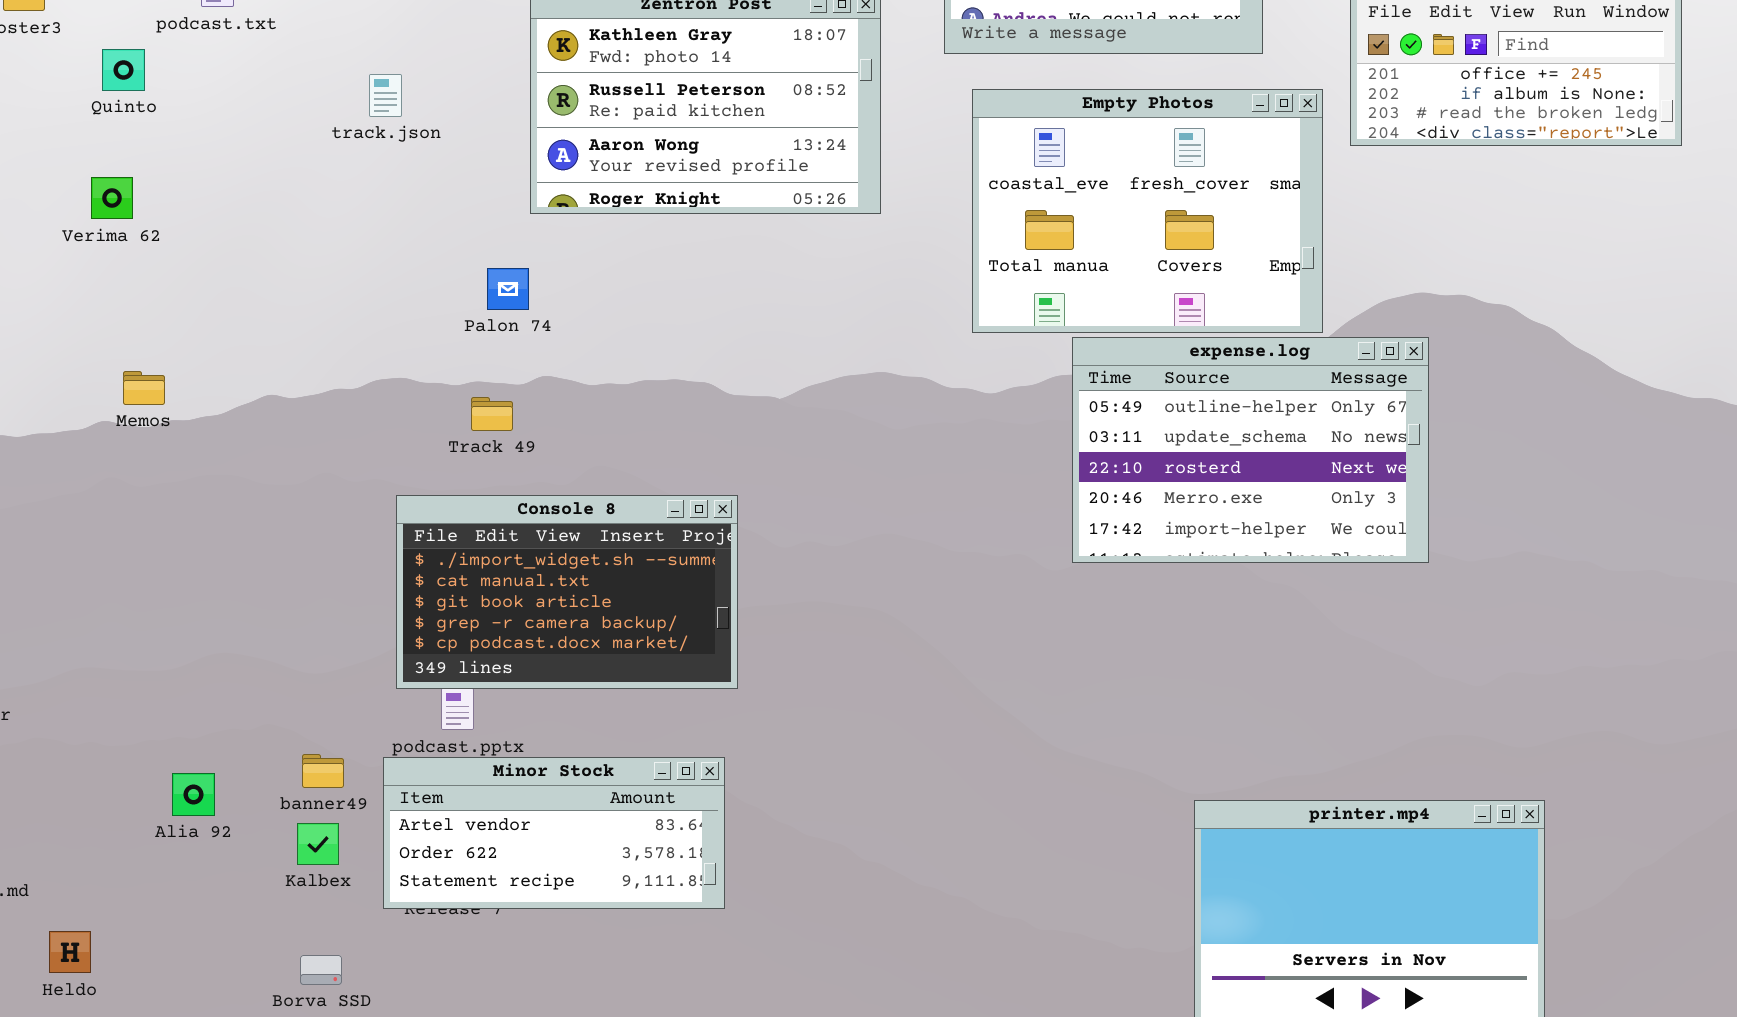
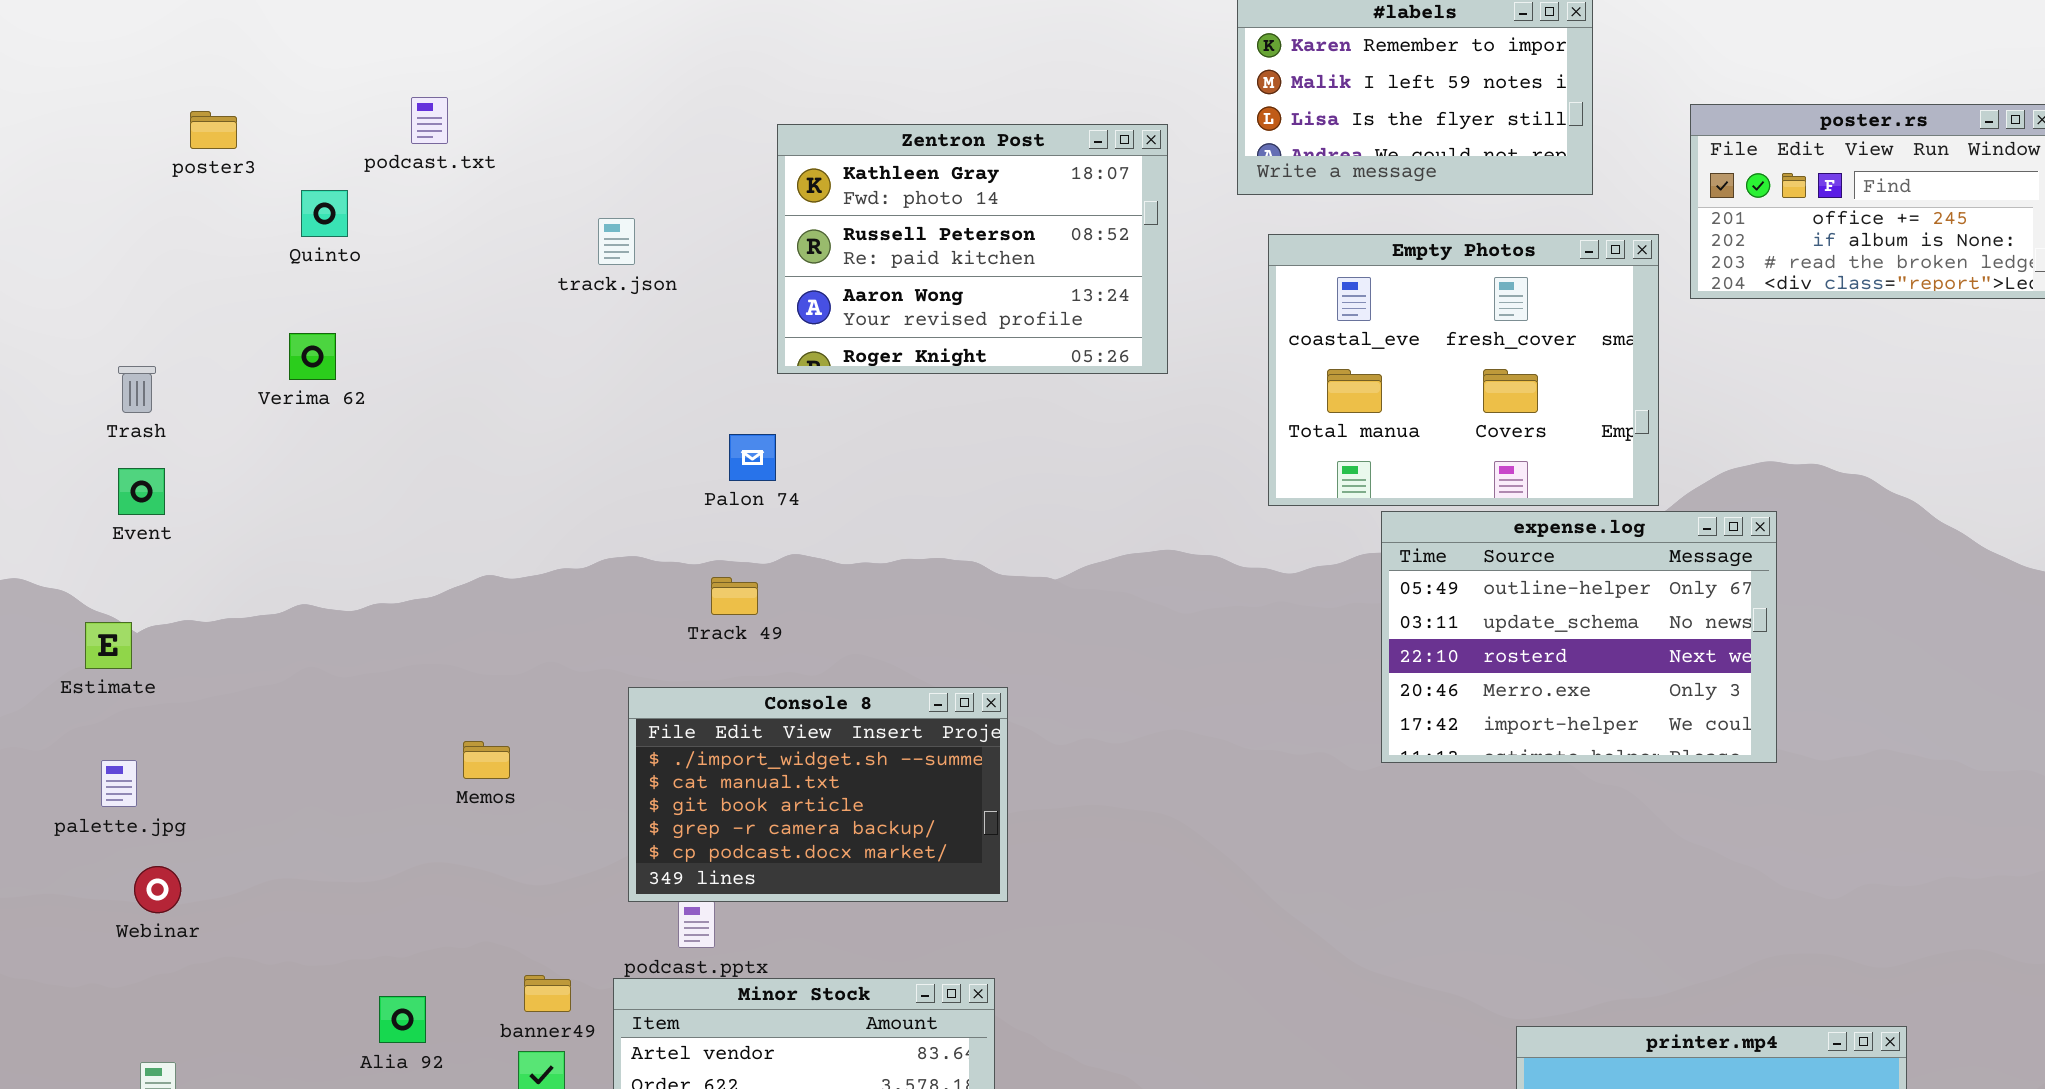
Memos: [123,371,165,405] -> [463,741,510,779], moved

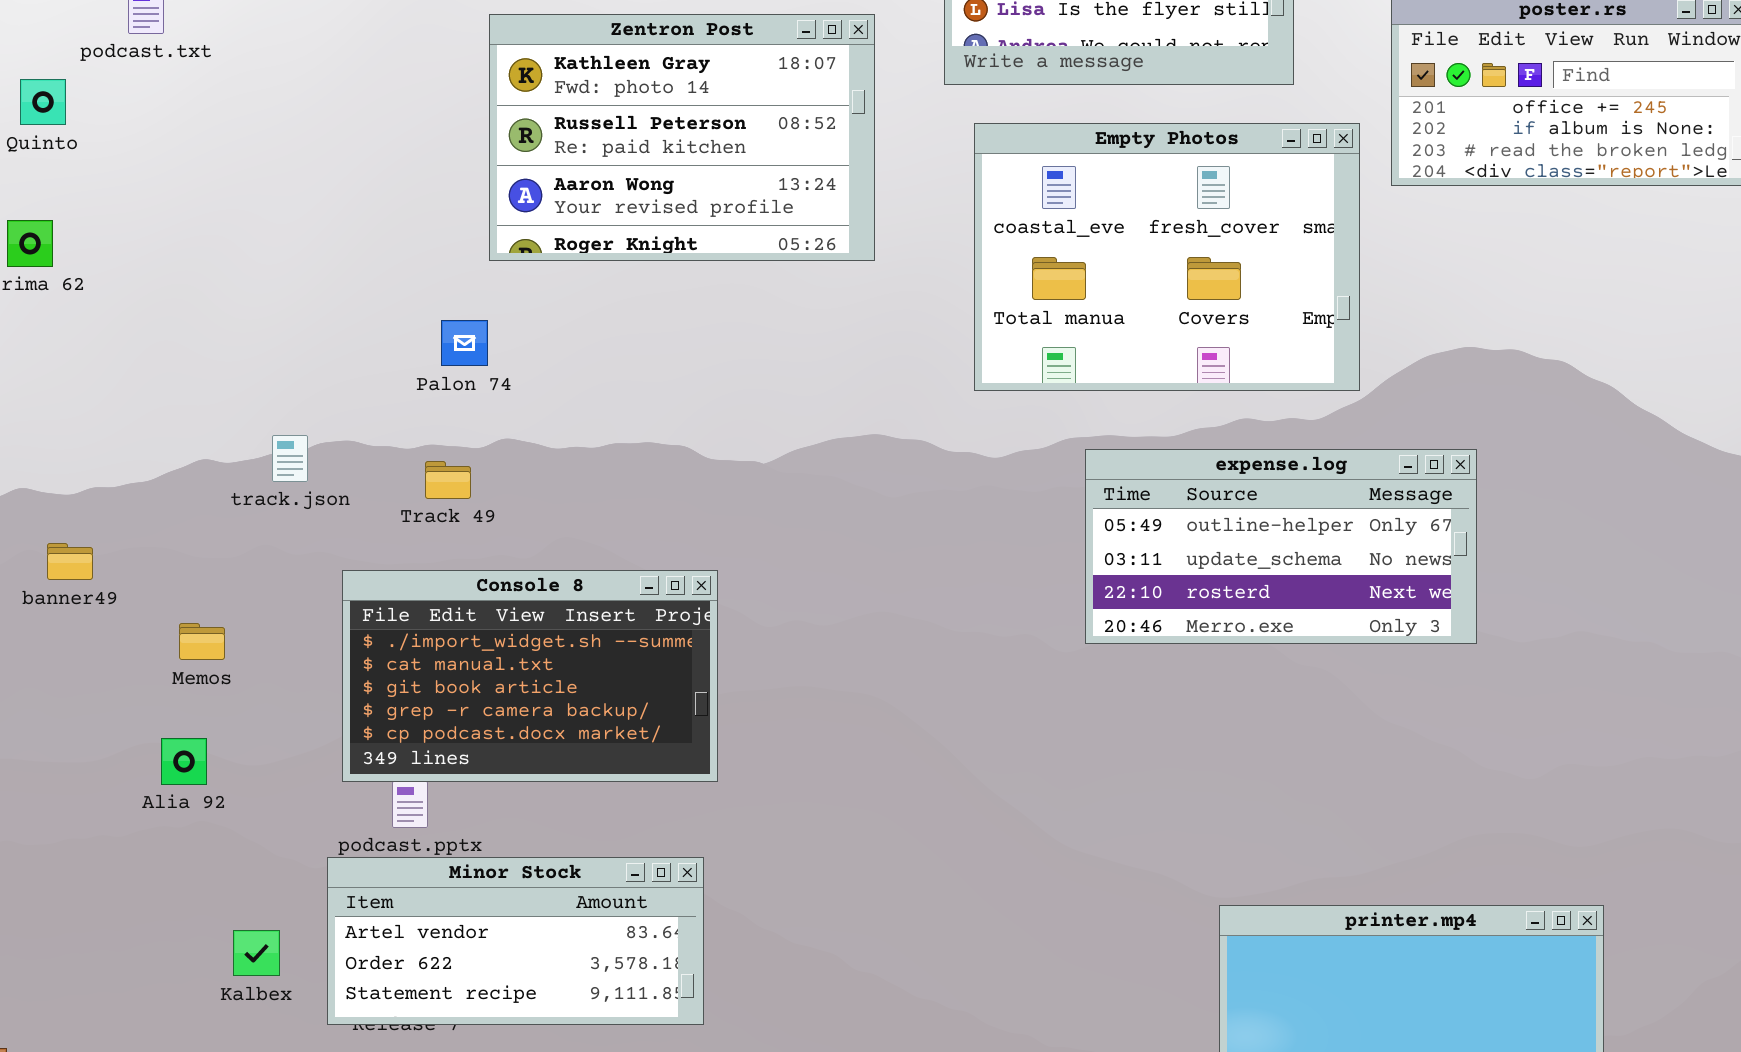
track.json: [598,218,635,265] -> [272,435,308,482], moved
expense.log: [1381,511,1777,763] -> [1085,449,1477,644], resized
banner49: [524,975,571,1012] -> [47,543,93,580], moved
Alia 92: [379,996,426,1043] -> [161,738,207,785], moved

